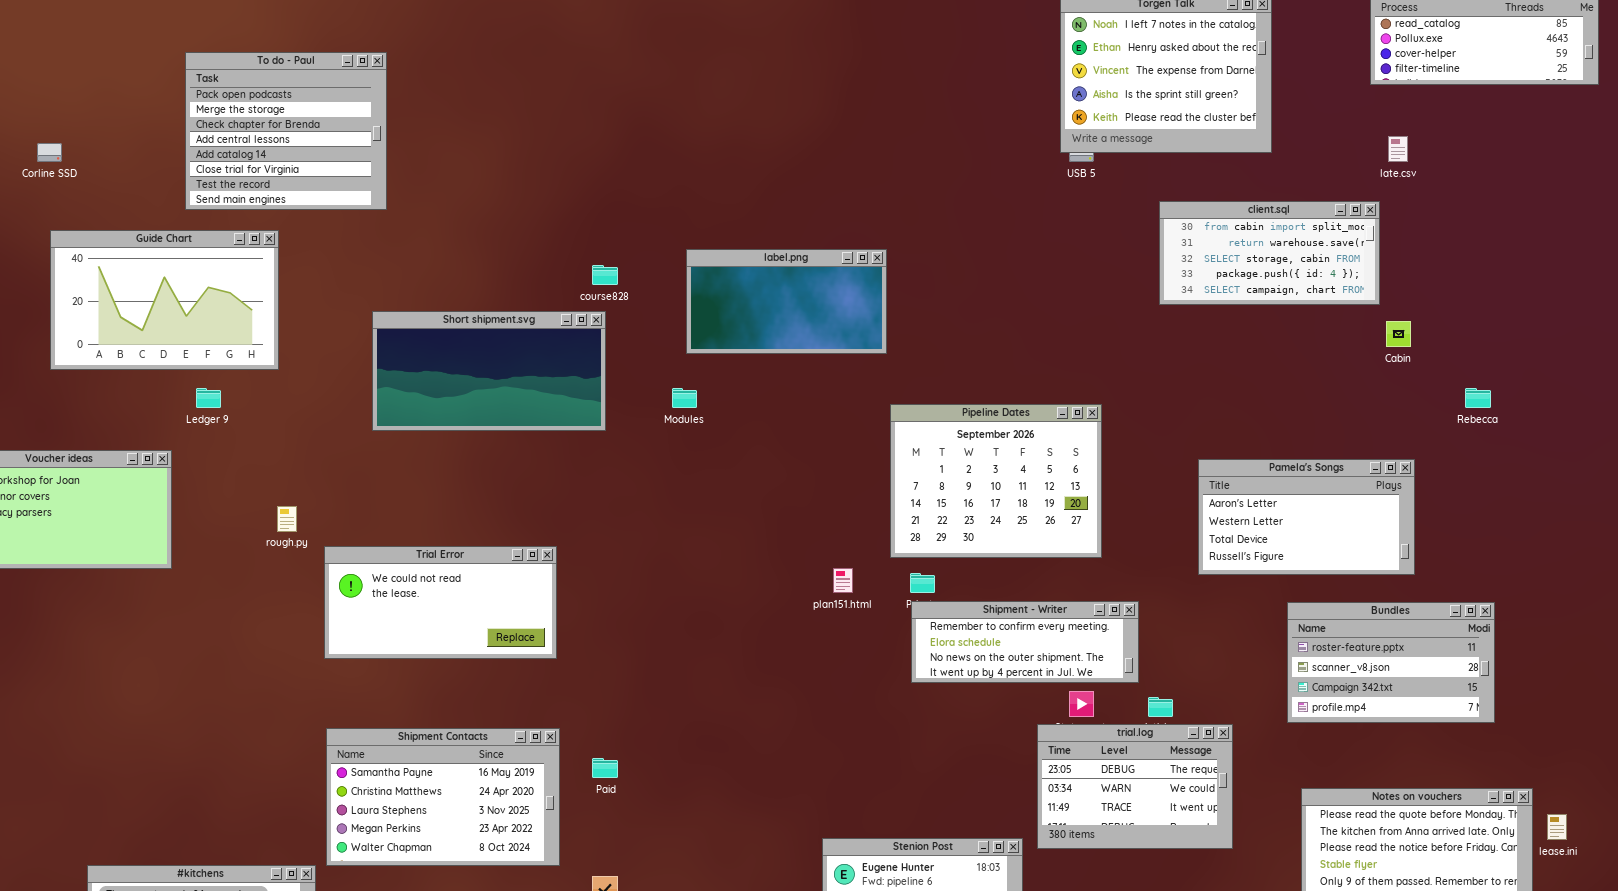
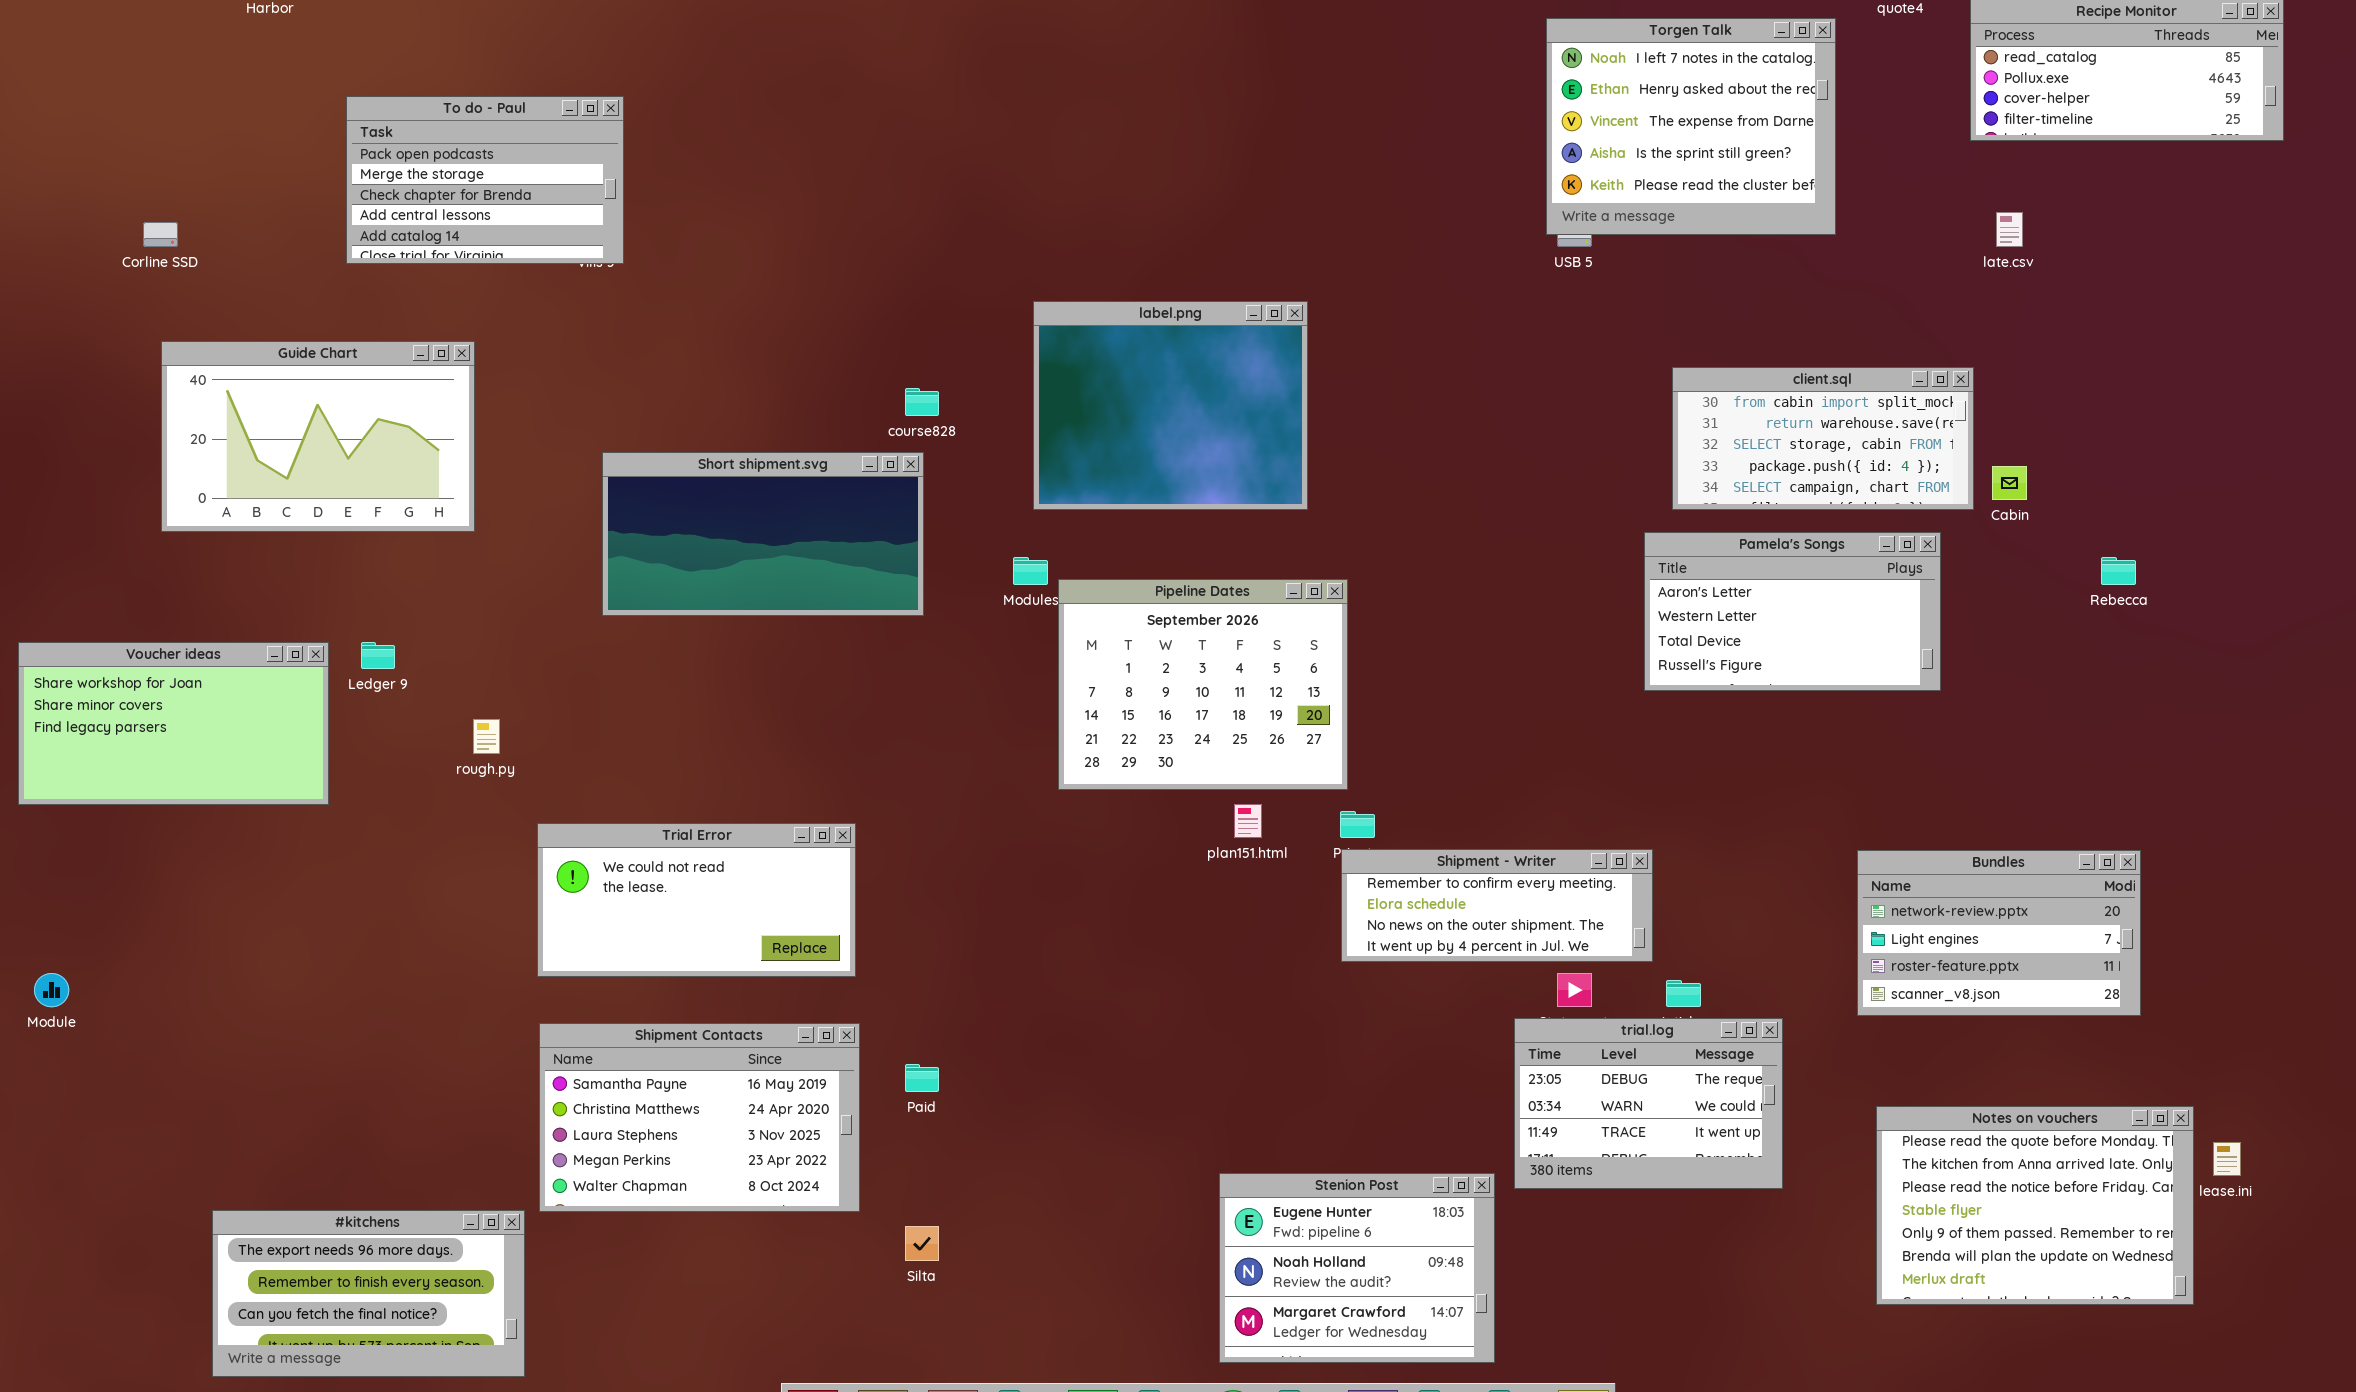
To do - Paul: [185,52,387,210] -> [346,96,624,264], resized
client.sql: [1159,201,1380,305] -> [1672,367,1974,510], moved
label.png: [686,249,887,354] -> [1033,301,1308,510], resized
Ledger 9: [196,388,221,408] -> [361,642,395,669], moved
Pipeline Dates: [890,404,1102,558] -> [1058,579,1348,790], moved
Pamela's Songs: [1198,459,1415,575] -> [1644,532,1941,691], moved
Trial Error: [324,546,557,659] -> [537,823,856,977], moved
Bundles: [1287,602,1495,723] -> [1857,850,2141,1016], scrolled up 2 rows

